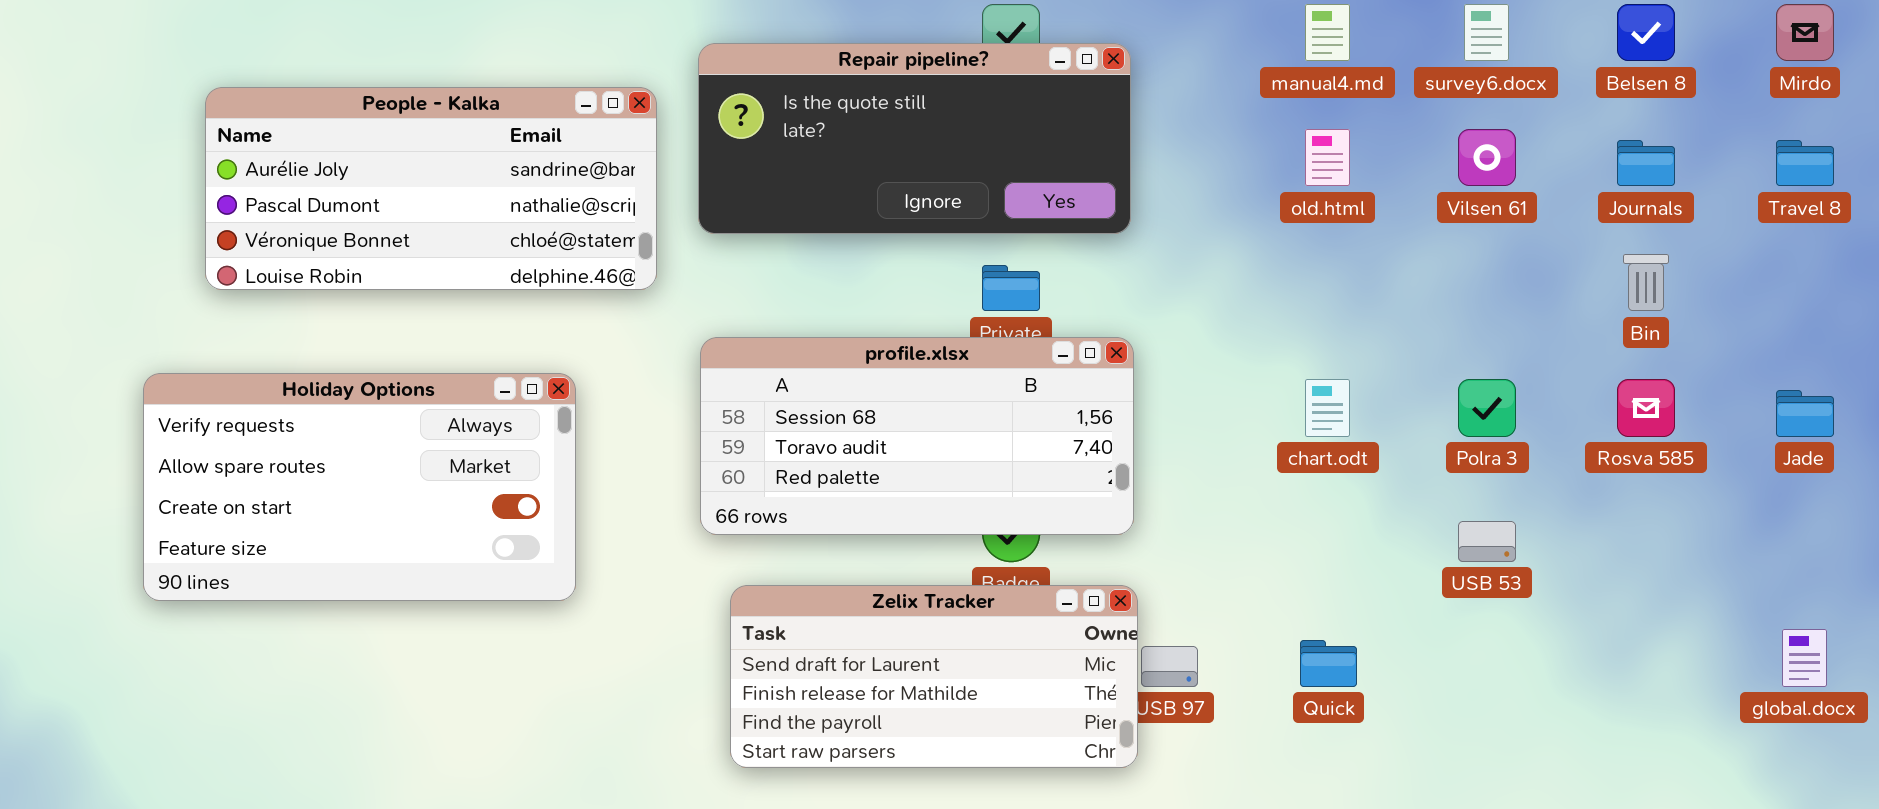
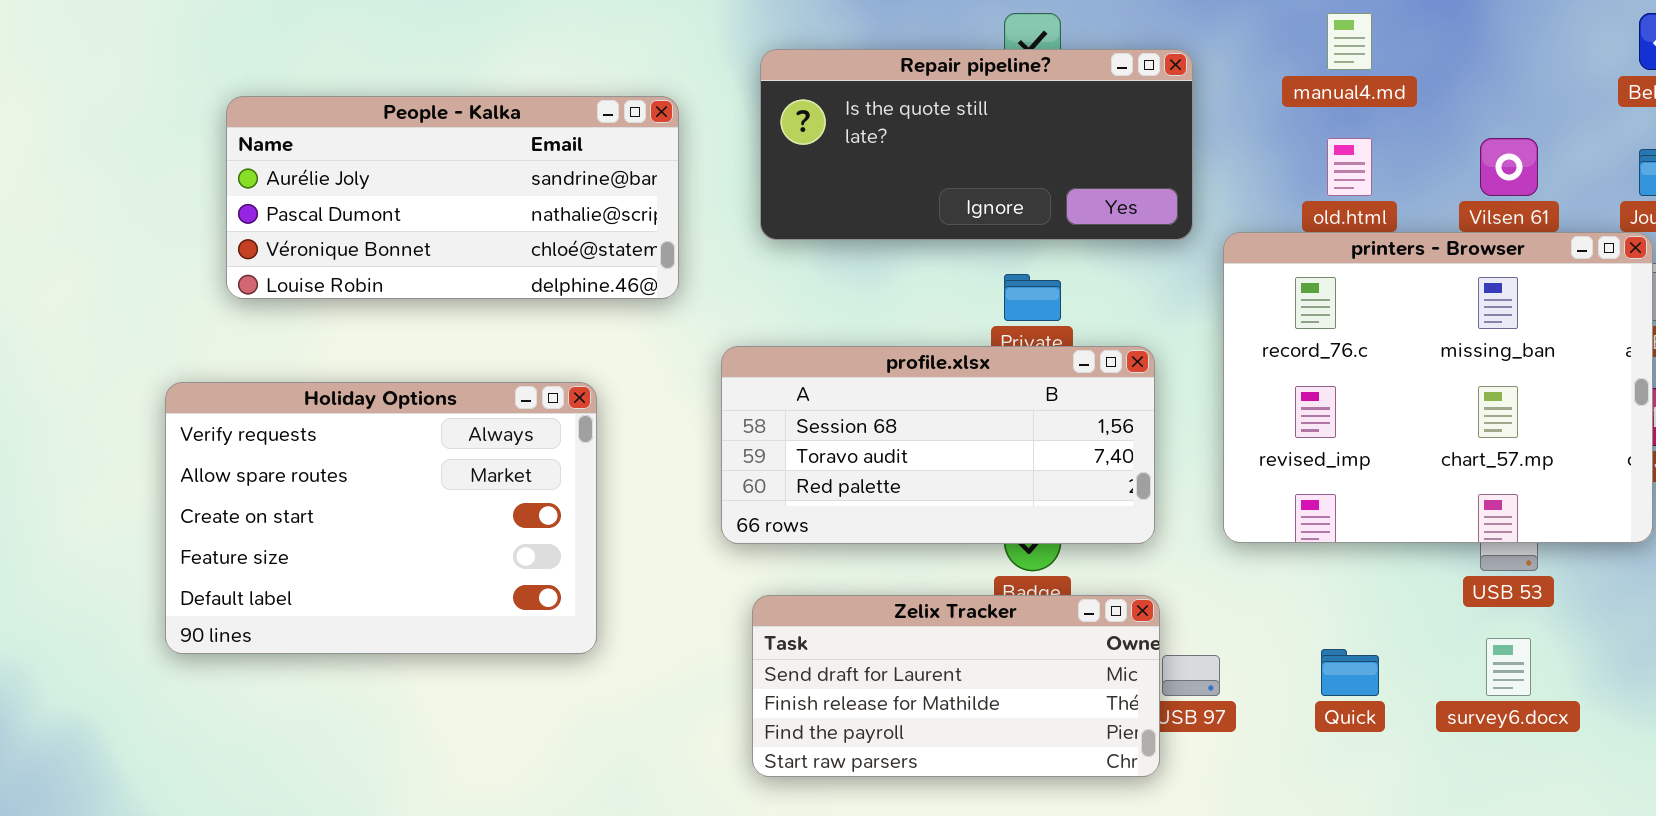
survey6.docx: [1464,4,1509,61] -> [1486,638,1531,696], moved
Repair pipeline?: [698,43,1131,234] -> [760,49,1193,240], moved
printers - Browser: none -> [1223,232,1653,543], opened
Holiday Options: [143,373,576,601] -> [165,382,597,654], resized

